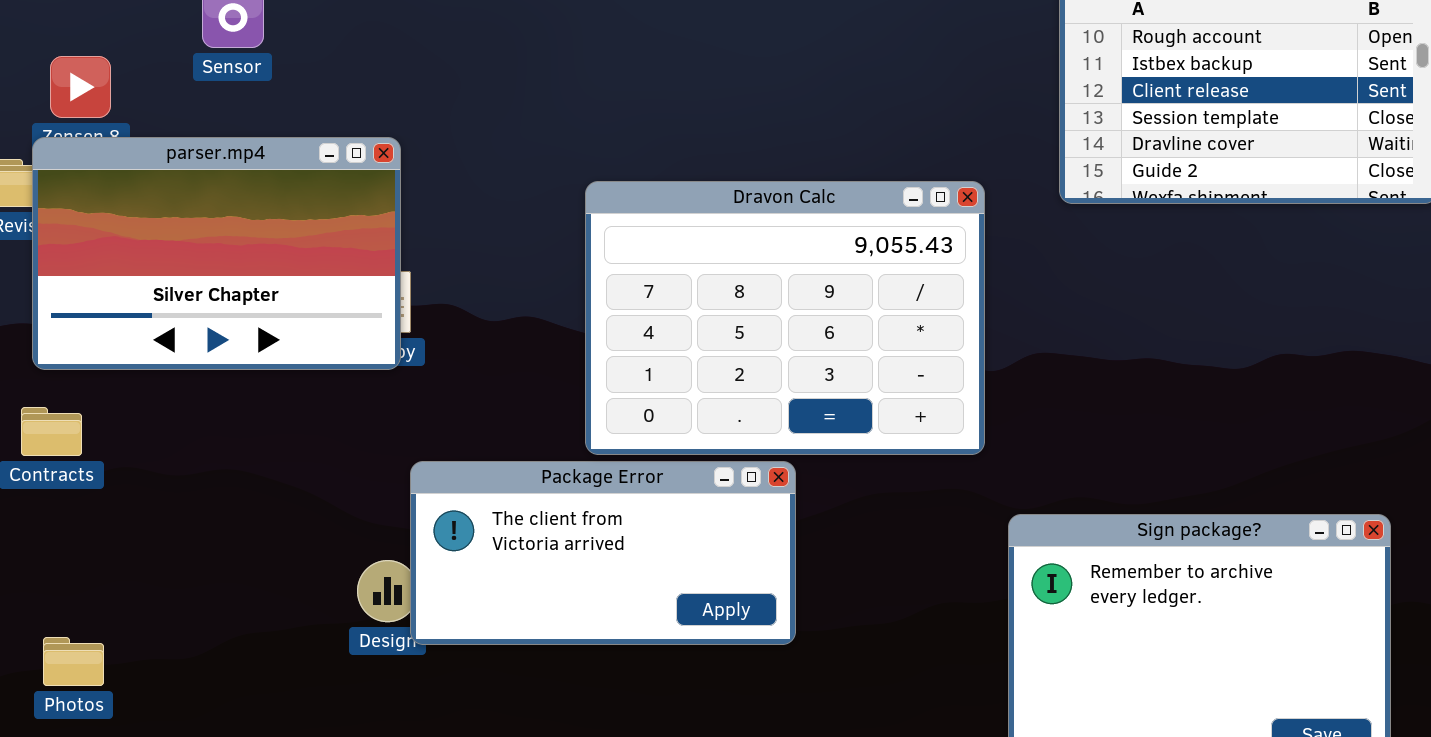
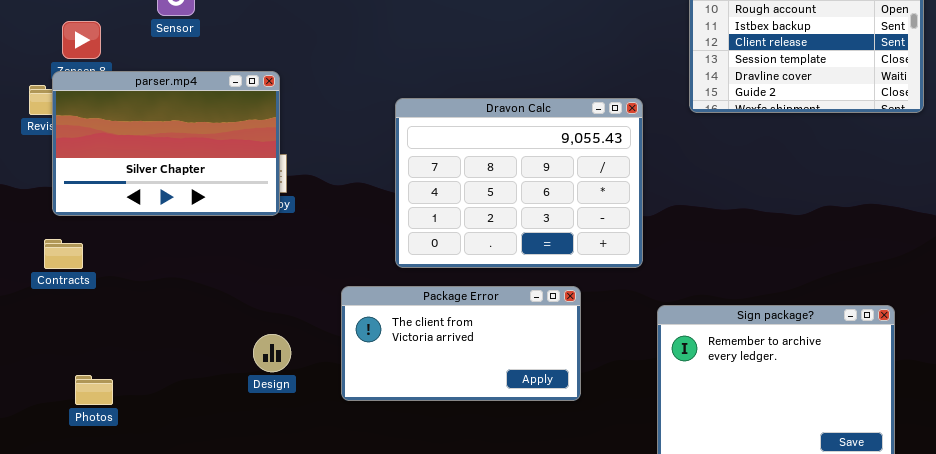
Package Error: [410,461,796,645] -> [341,286,581,401], moved
Photos: [43,637,104,686] -> [75,375,113,405], moved

